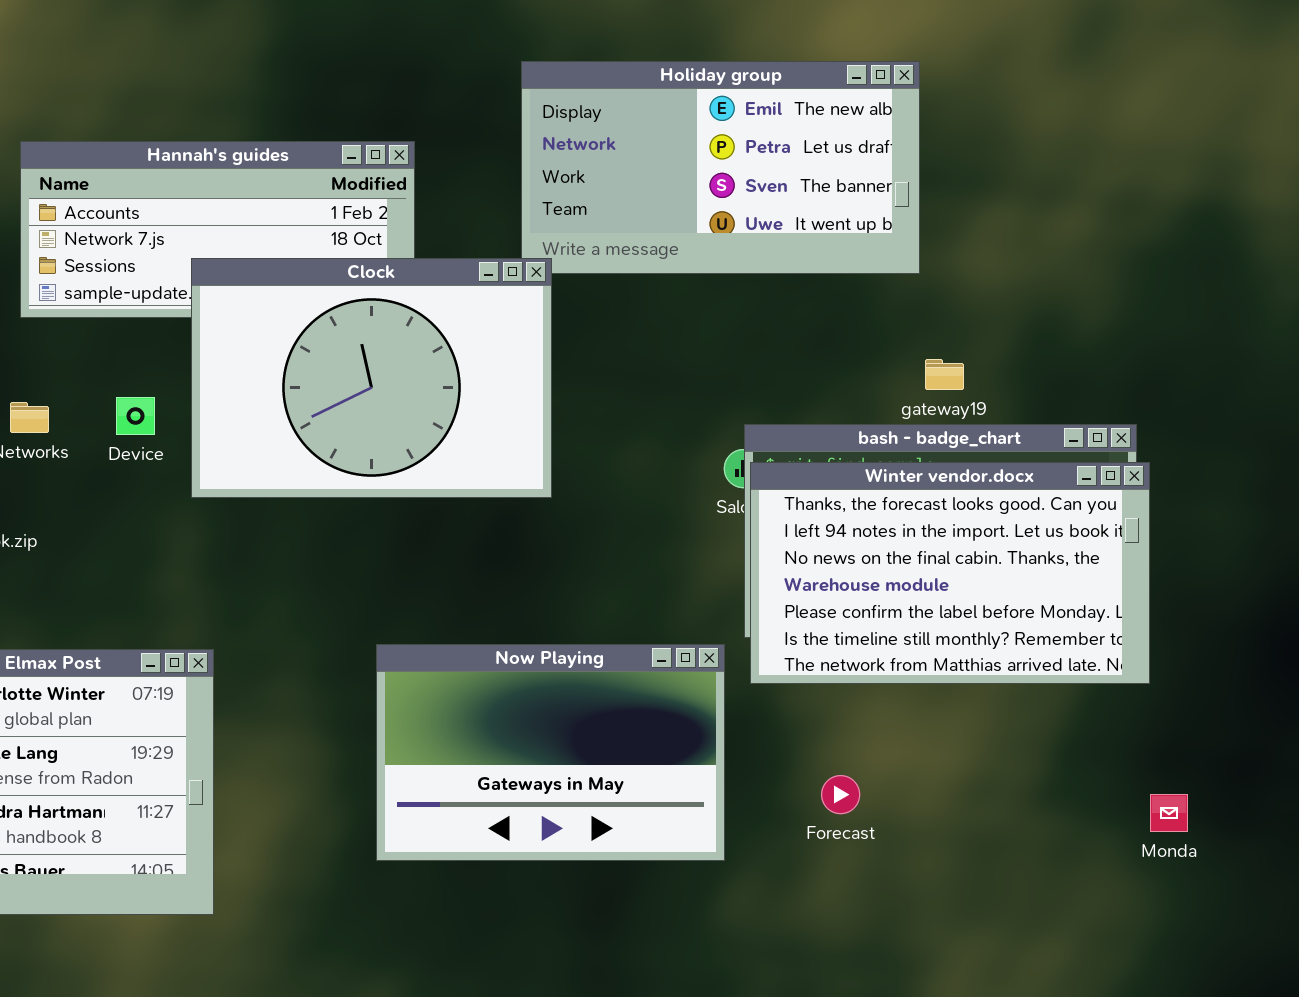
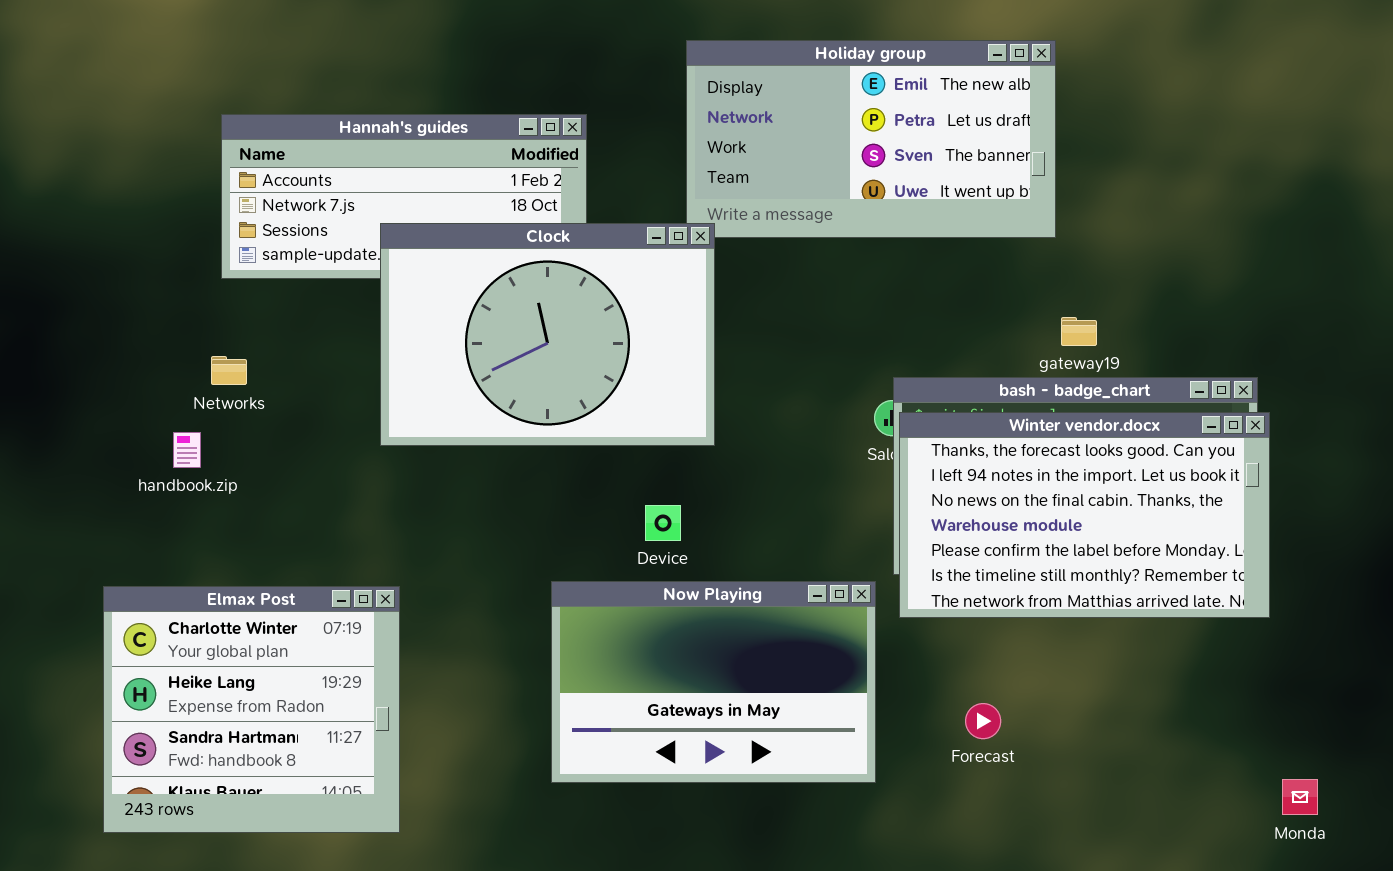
Device: [116,397,155,435] -> [645,505,681,541], moved
Monda: [1150,794,1188,832] -> [1282,779,1318,815], moved

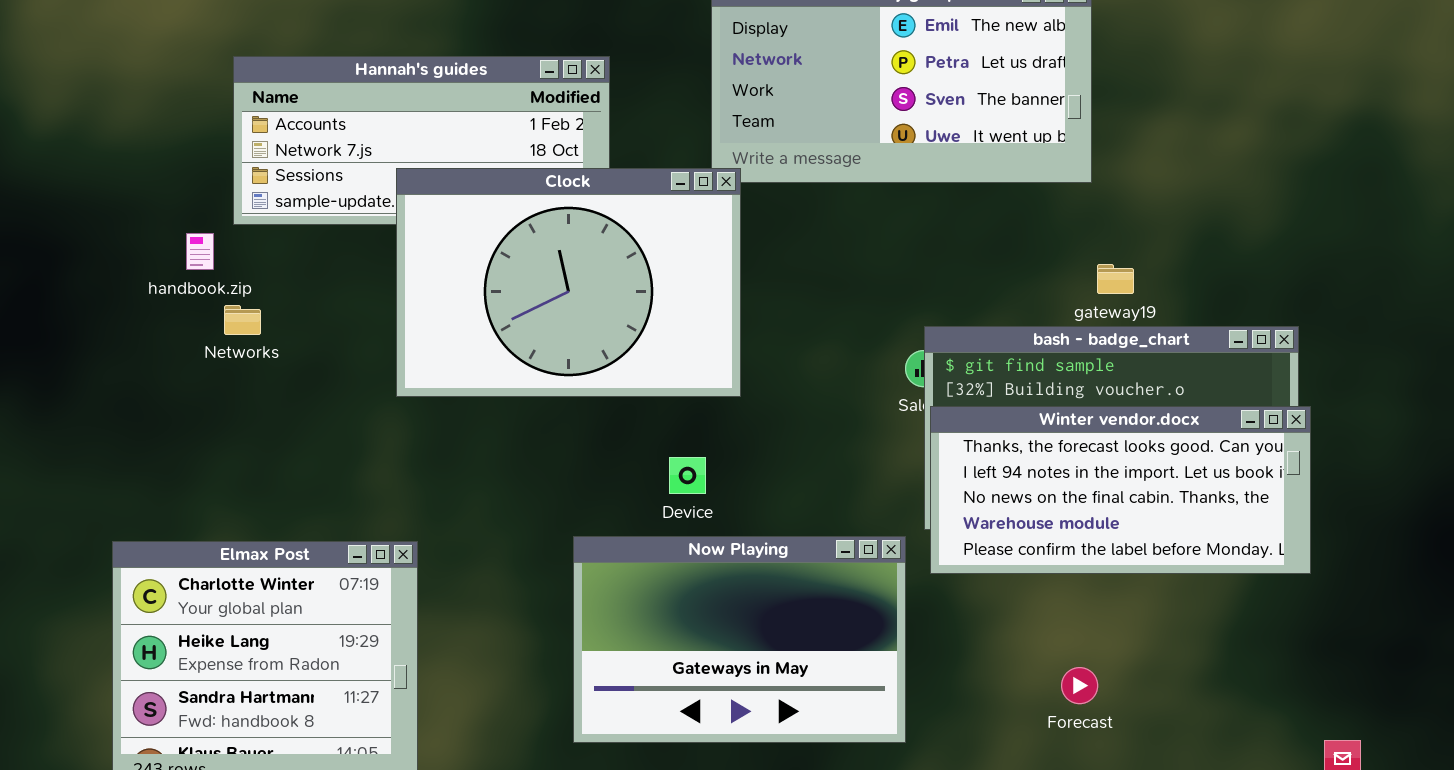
Winter vendor.docx: [899,412,1270,618] -> [930,406,1311,574], resized
handbook.zip: [173,432,201,468] -> [186,233,214,270], moved
Forecast: [965,703,1001,739] -> [1061,667,1098,704], moved

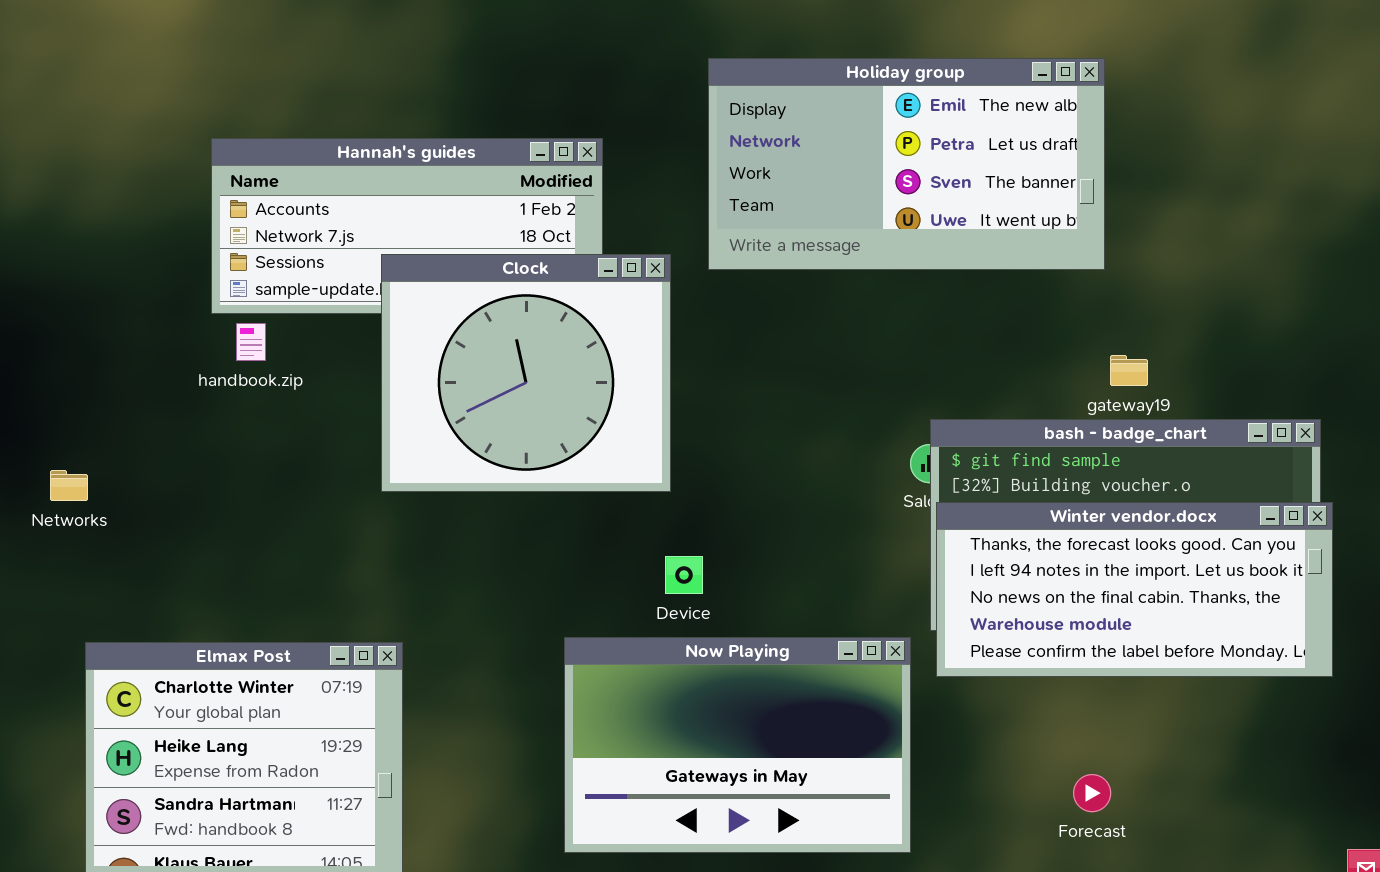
Clock: [396,168,741,397] -> [381,254,671,492], resized
handbook.zip: [186,233,214,270] -> [236,323,266,361], moved
Networks: [224,305,261,335] -> [50,470,88,501], moved

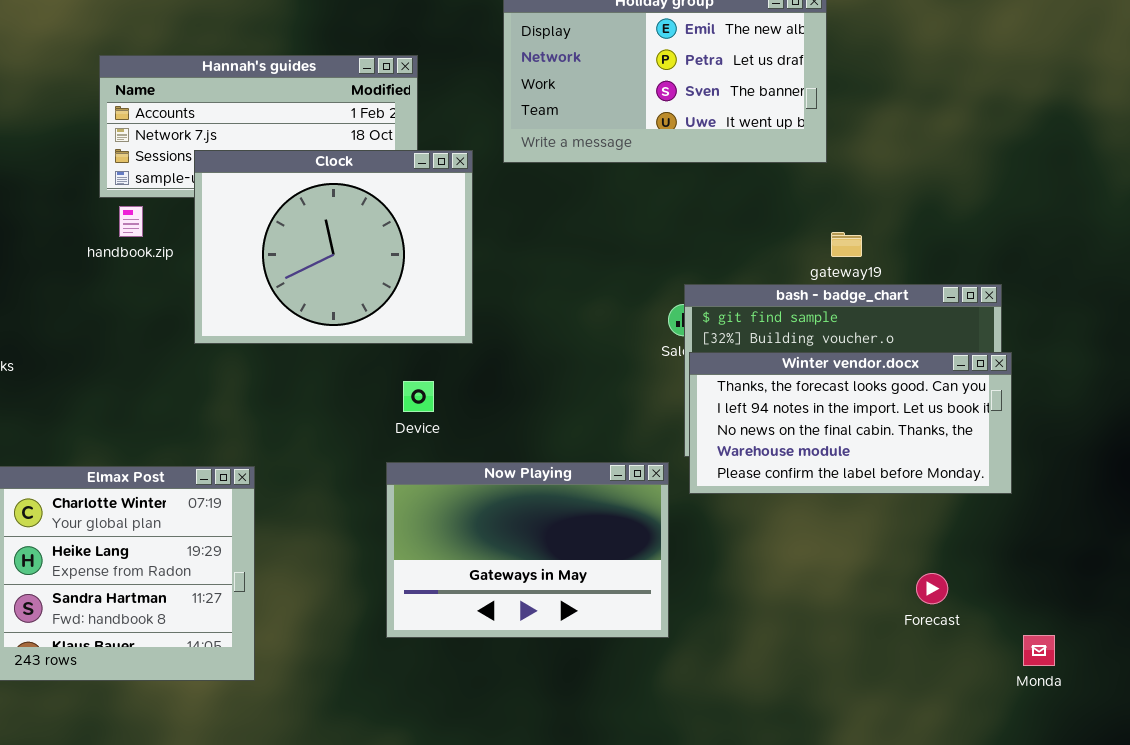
Clock: [381,254,671,492] -> [194,150,473,344], resized
Device: [665,556,703,594] -> [403,381,434,412], moved
Forecast: [1073,774,1111,812] -> [916,573,948,604], moved

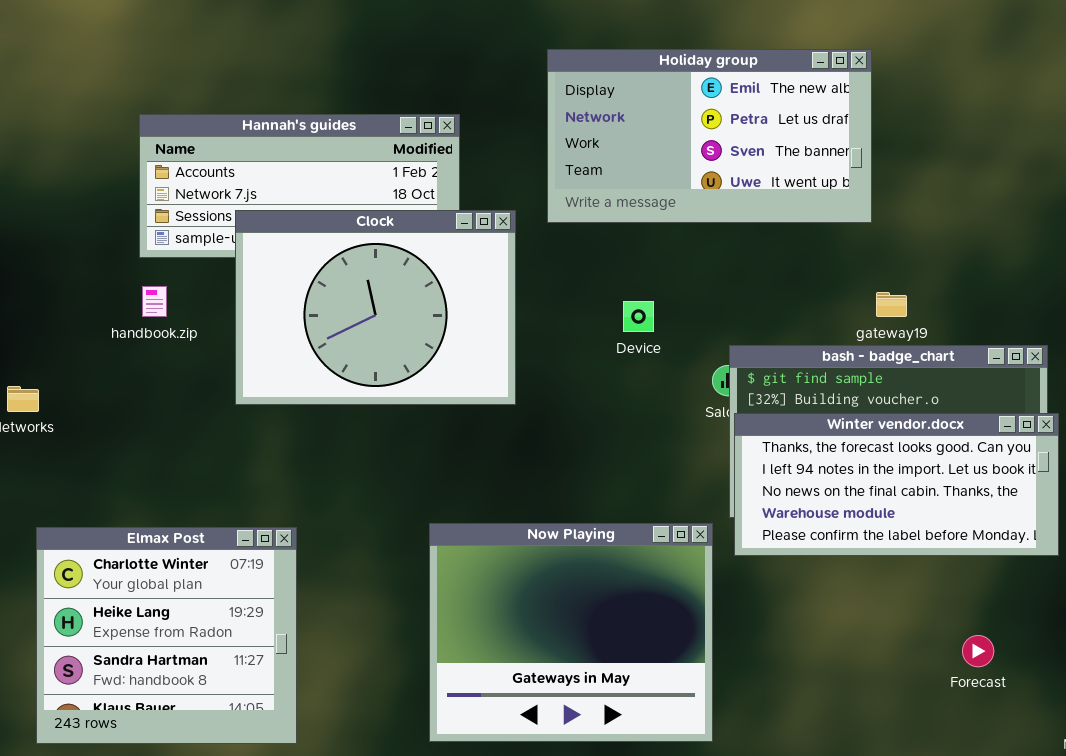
handbook.zip: [119,206,143,237] -> [142,286,167,317], moved
Device: [403,381,434,412] -> [623,301,654,332], moved
Now Playing: [386,462,669,638] -> [429,523,713,742], resized

